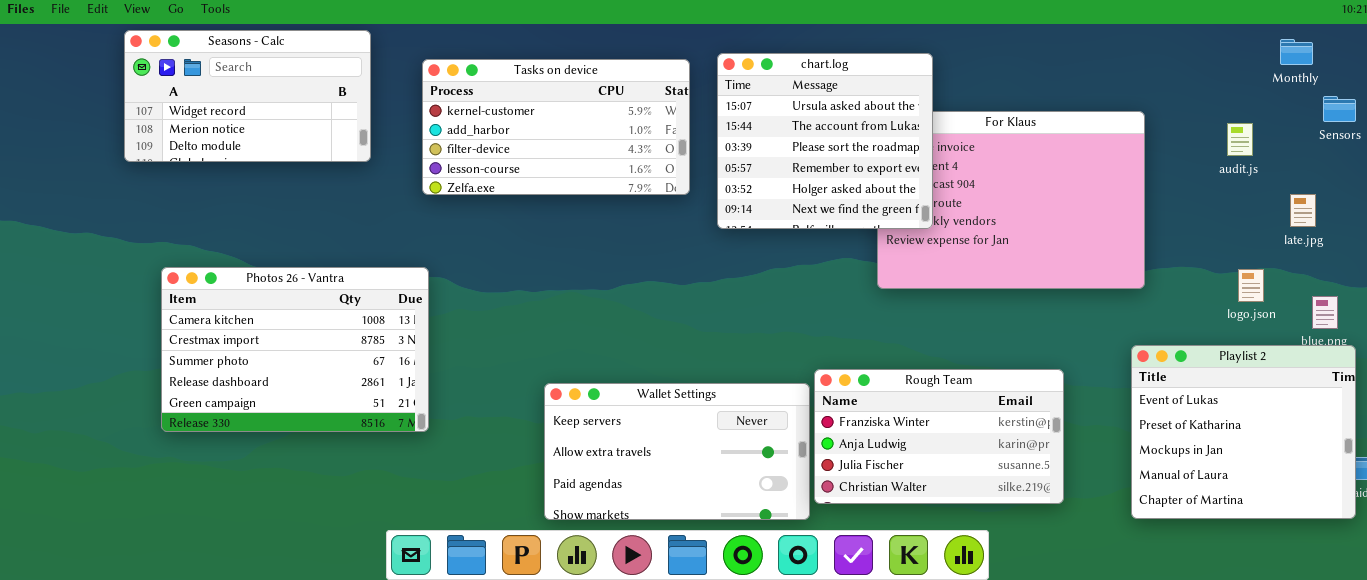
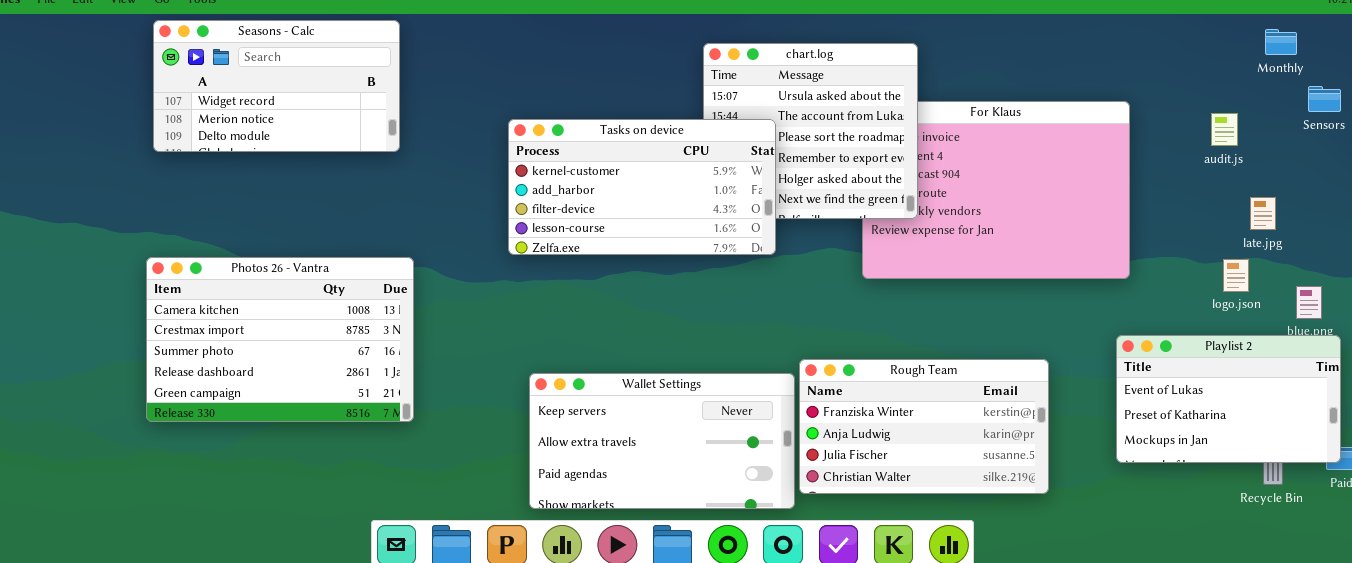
Seasons - Calc: [124,30,371,162] -> [153,20,400,152], moved
Tasks on device: [422,59,690,195] -> [508,119,776,255], moved
late.jpg: [1290,194,1316,227] -> [1250,197,1276,230], moved
Playlist 2: [1131,345,1356,519] -> [1116,335,1341,463], resized

